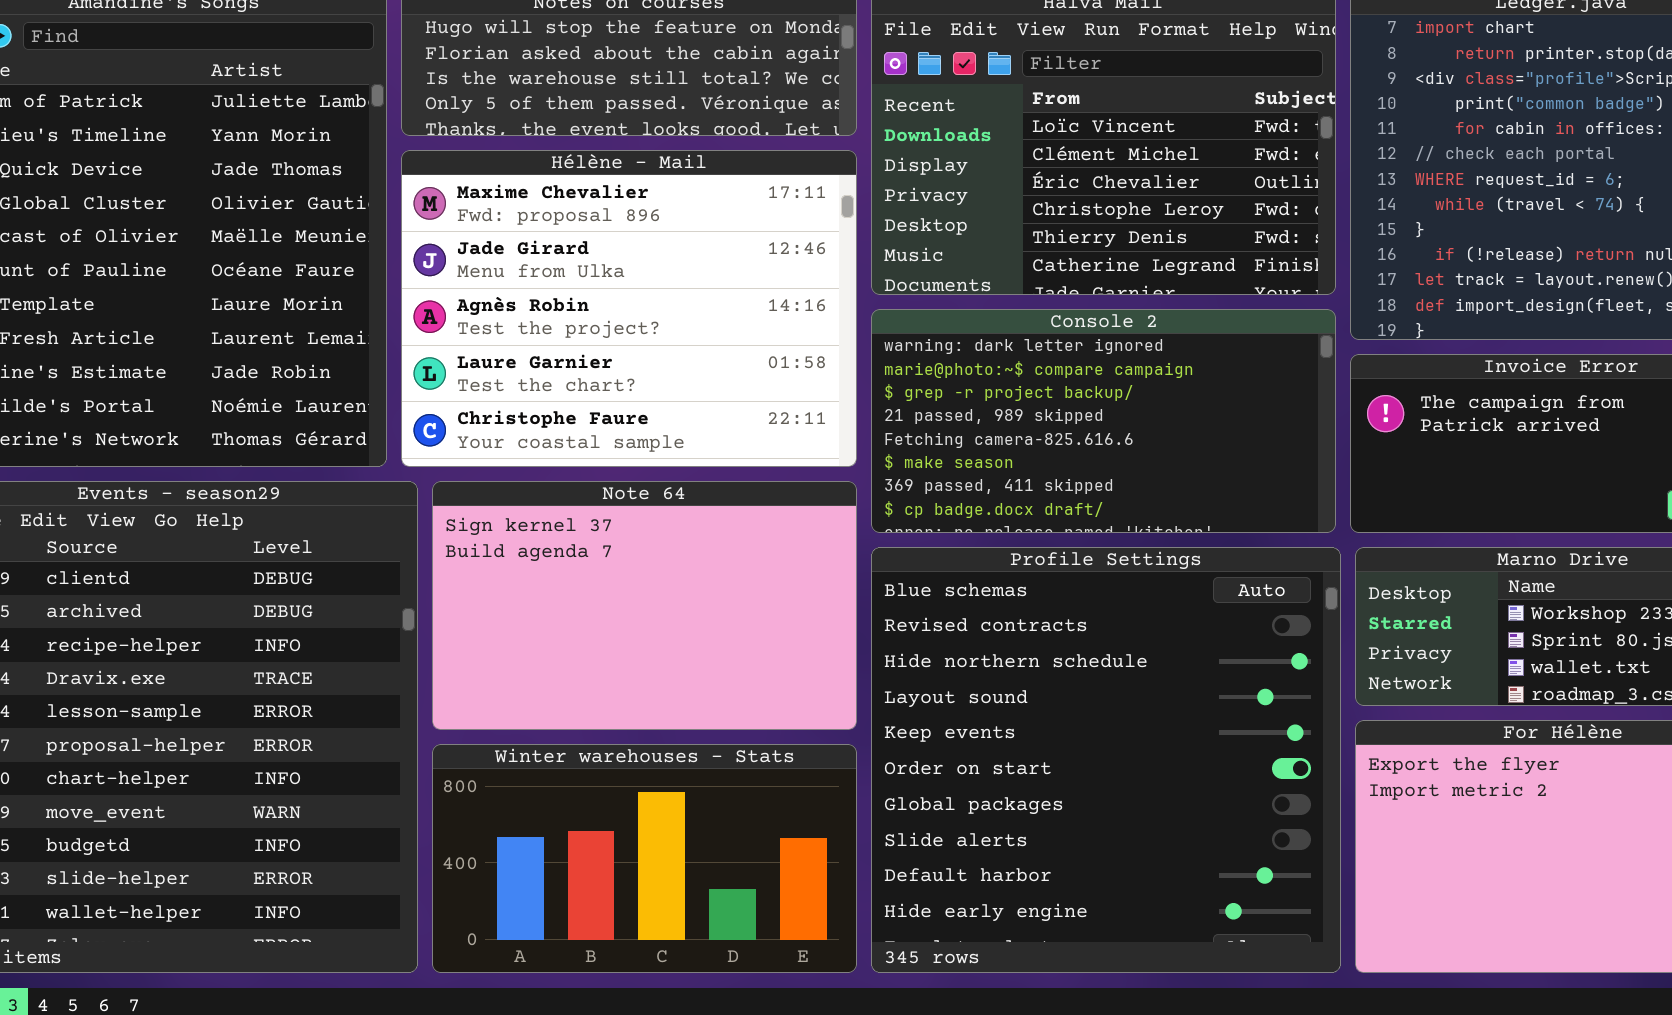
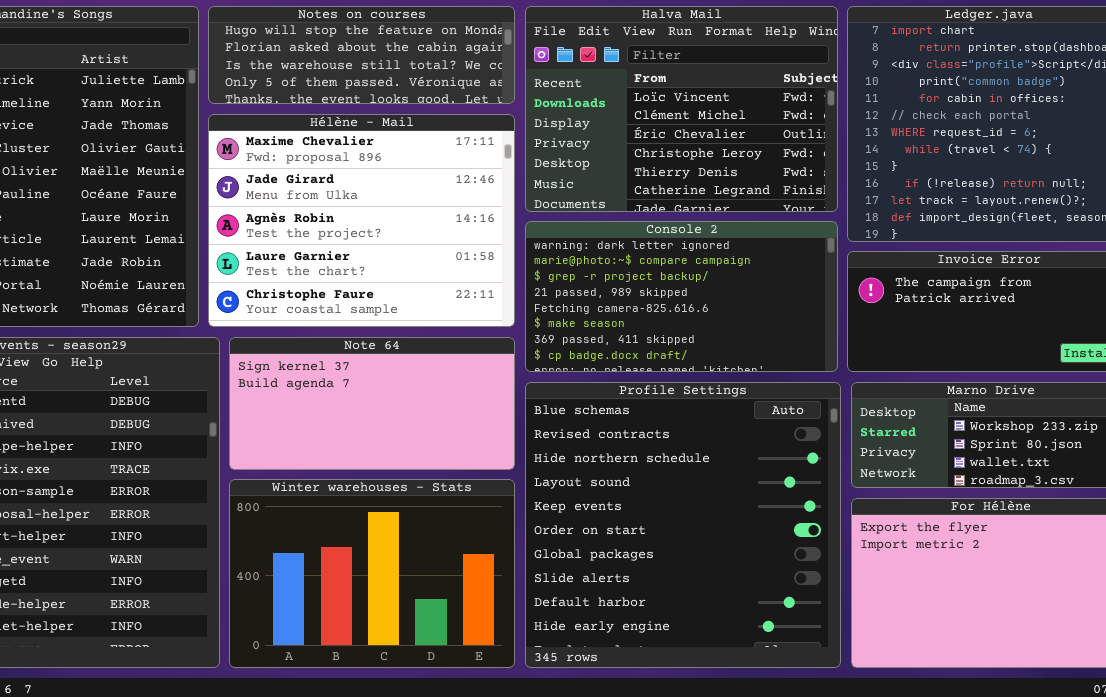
Note 64: [432,481,857,730] -> [229,337,515,470], resized
Winter warehouses - Stats: [432,744,857,973] -> [229,479,515,668], resized

